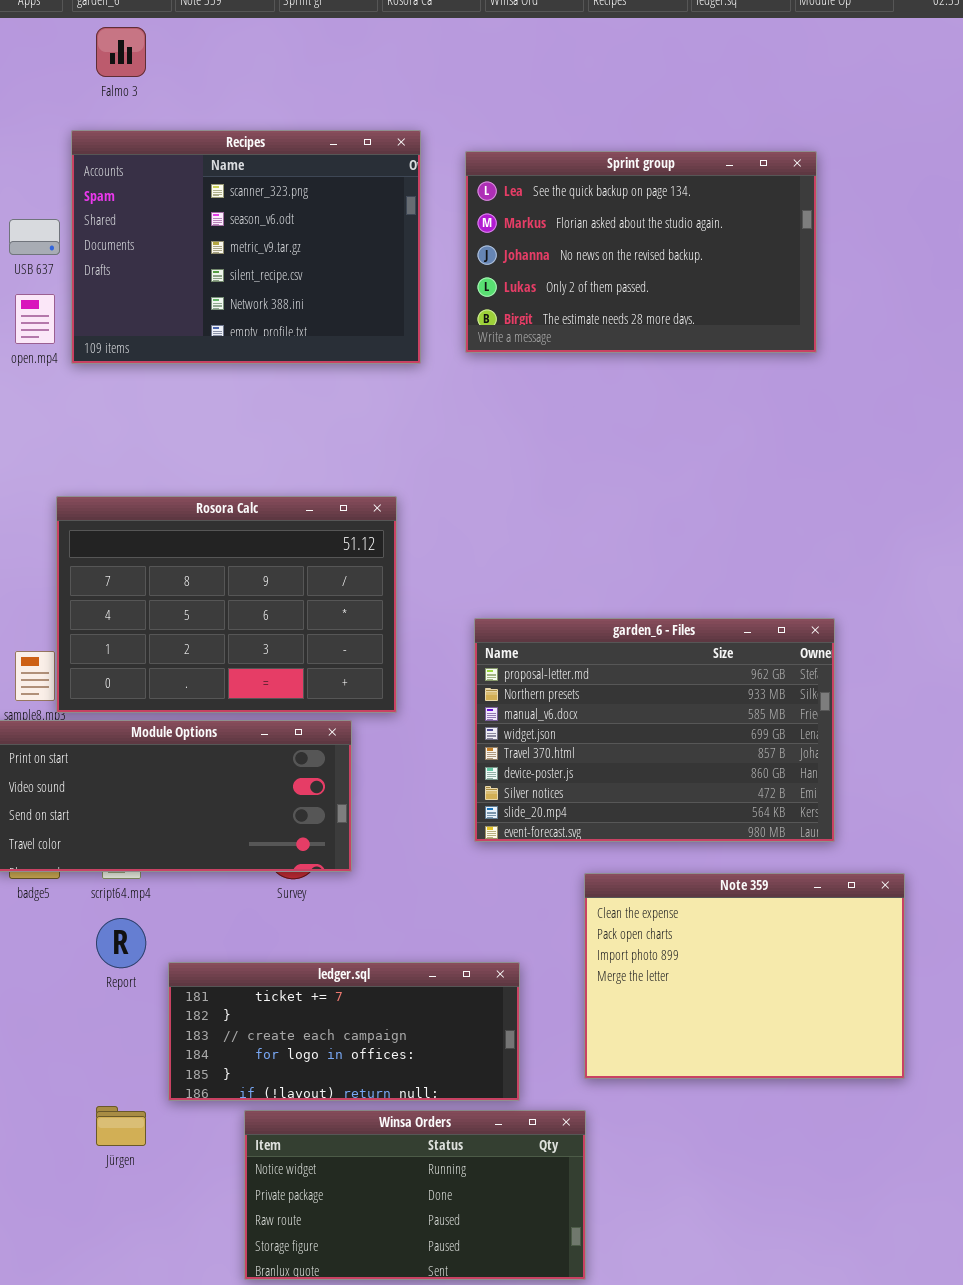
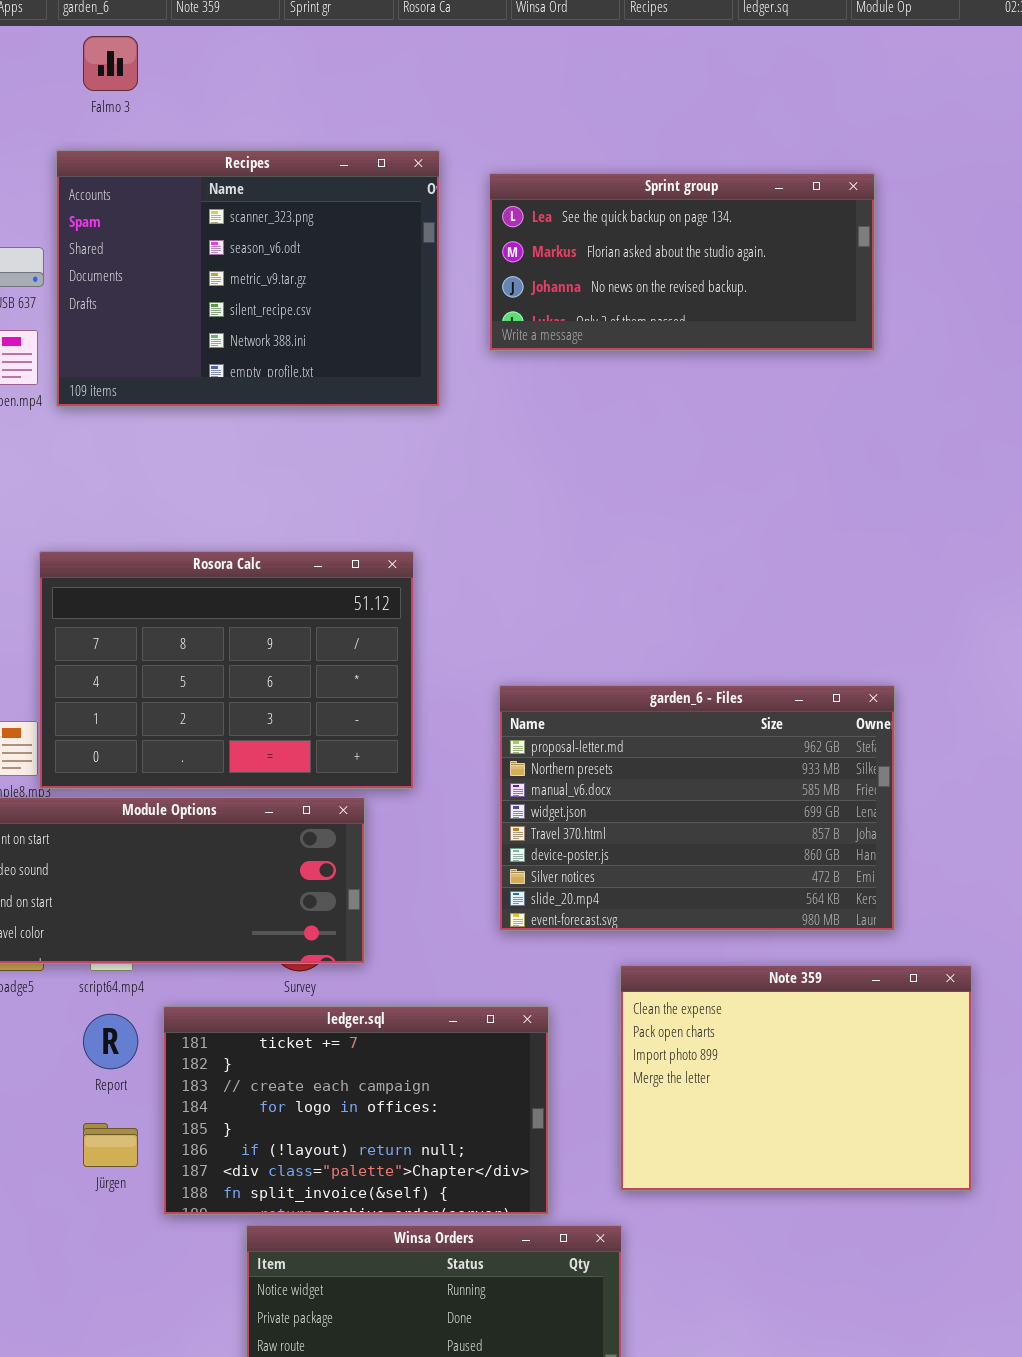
Sprint group: [465,151,817,353] -> [489,173,875,351], resized
ledger.sql: [168,962,520,1101] -> [163,1006,549,1215], resized
Jürgen: [96,1106,146,1146] -> [83,1123,138,1167], moved

